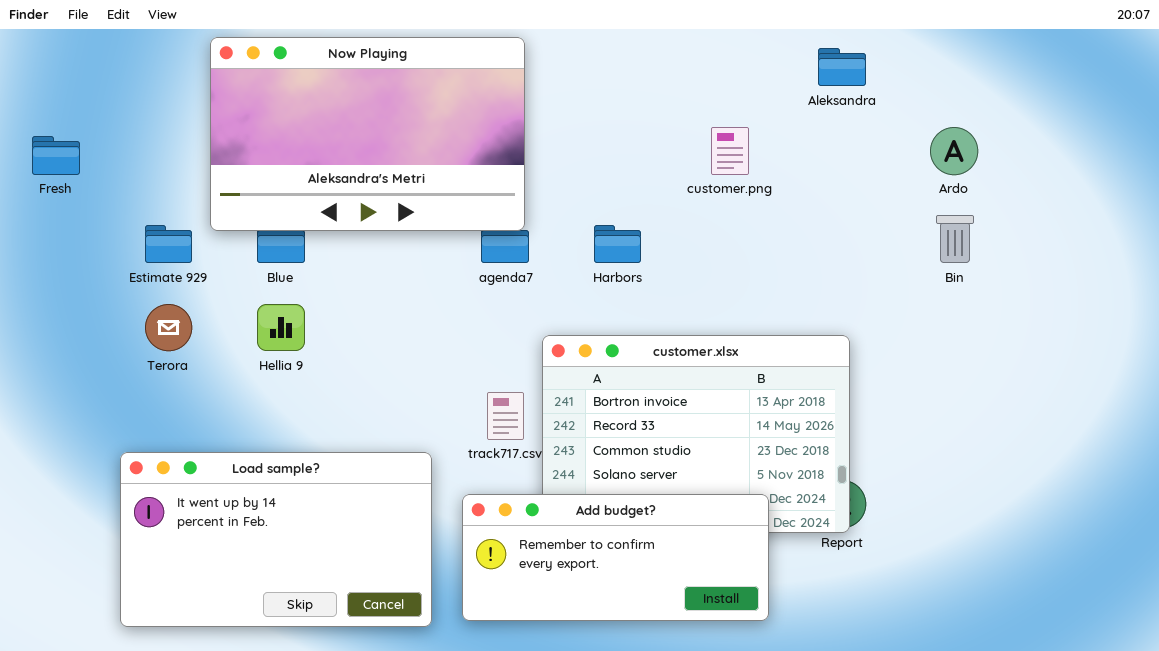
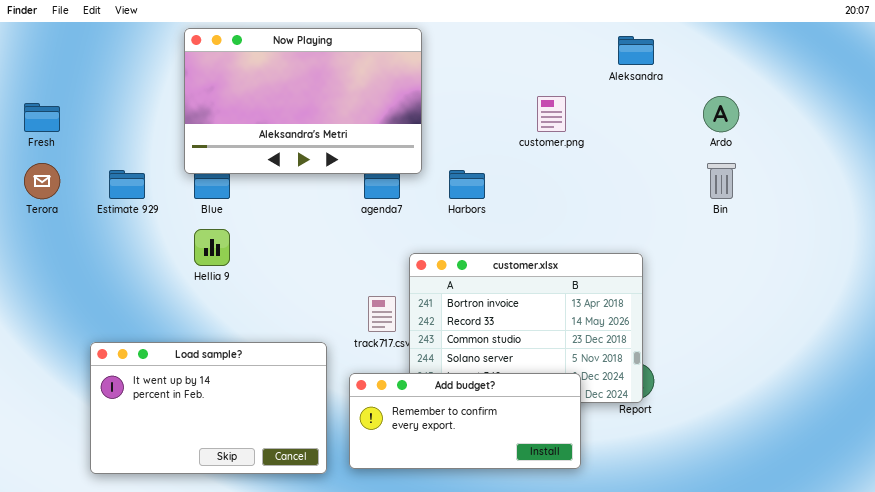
Now Playing: [210,37,525,231] -> [184,28,422,174], moved
Terora: [145,304,192,351] -> [24,163,60,199], moved

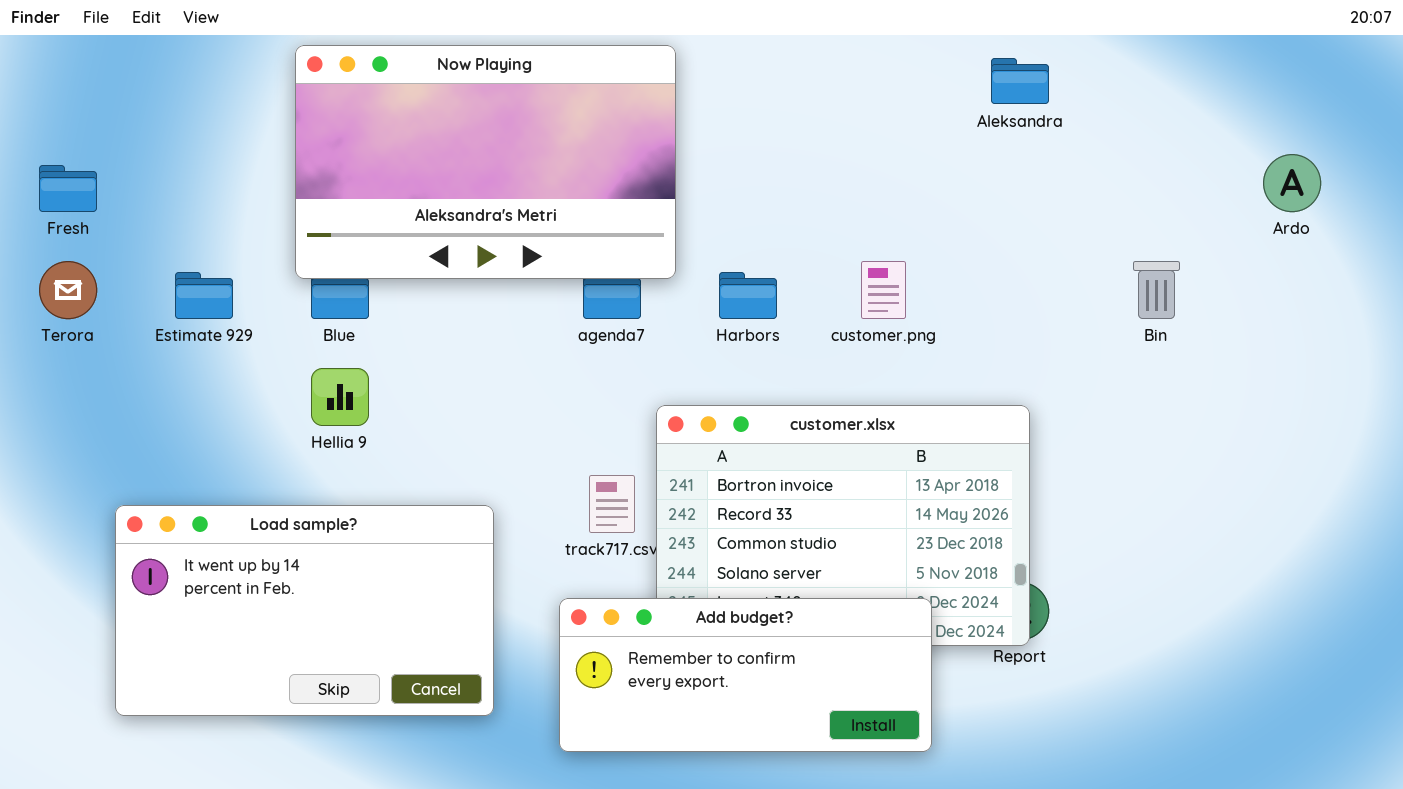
customer.png: [537,96,566,132] -> [861,261,906,319], moved
Ardo: [703,96,739,132] -> [1263,154,1321,212], moved
Load sample?: [90,342,327,474] -> [115,505,494,716], moved

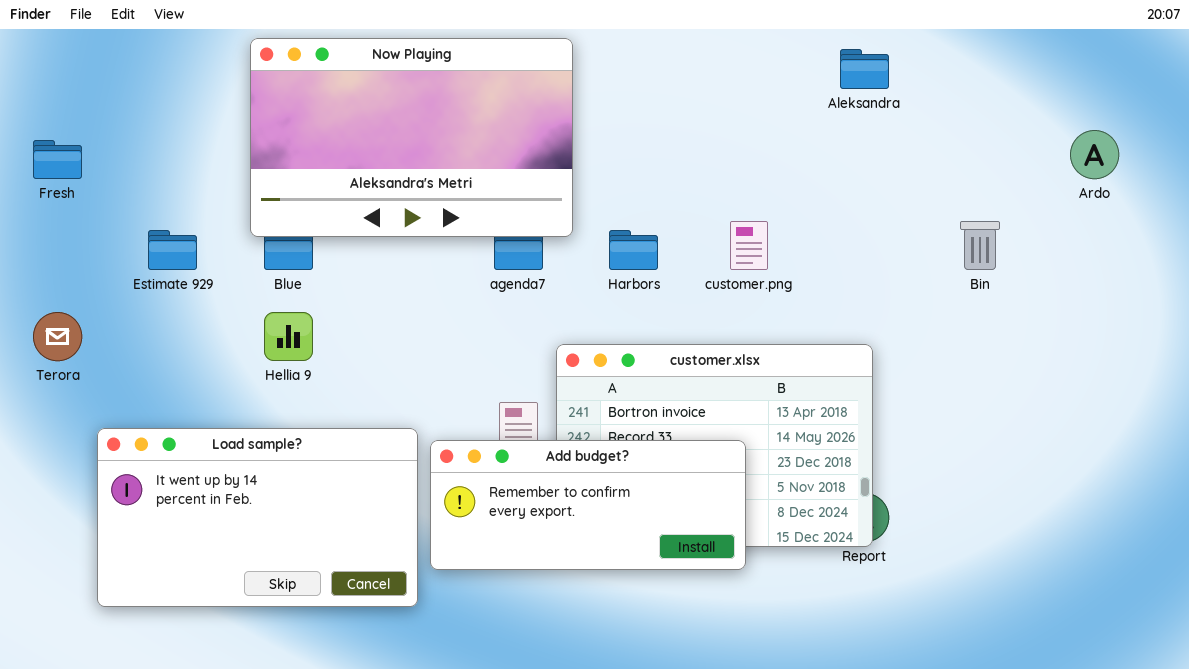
Terora: [39,261,97,319] -> [33,312,82,361], moved
Add budget?: [559,598,932,752] -> [430,440,746,570], moved

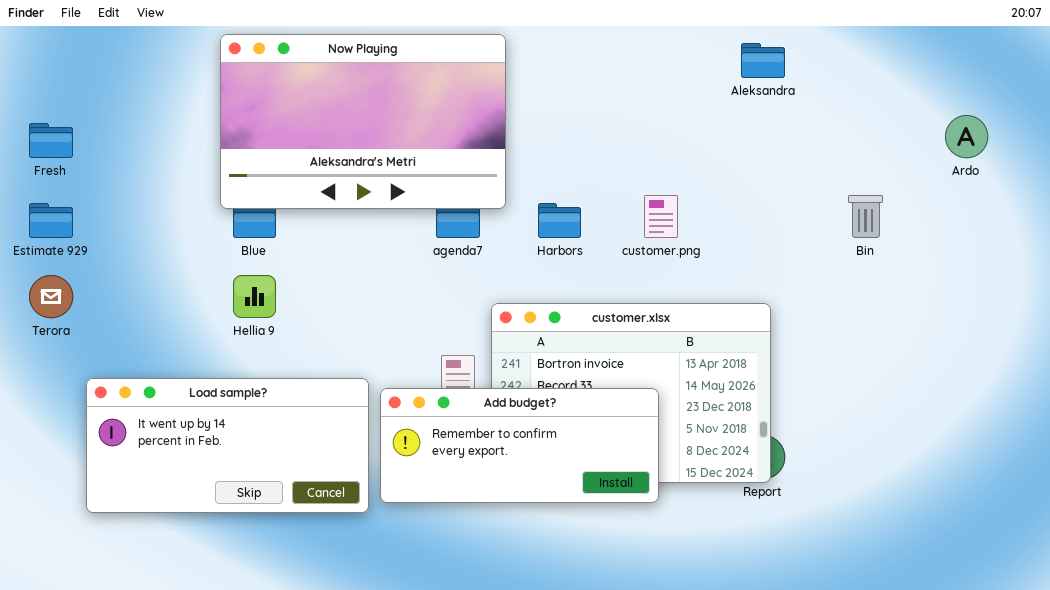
Estimate 929: [148,230,197,270] -> [29,203,73,238], moved
Load sample?: [97,428,418,607] -> [86,378,369,513], resized

